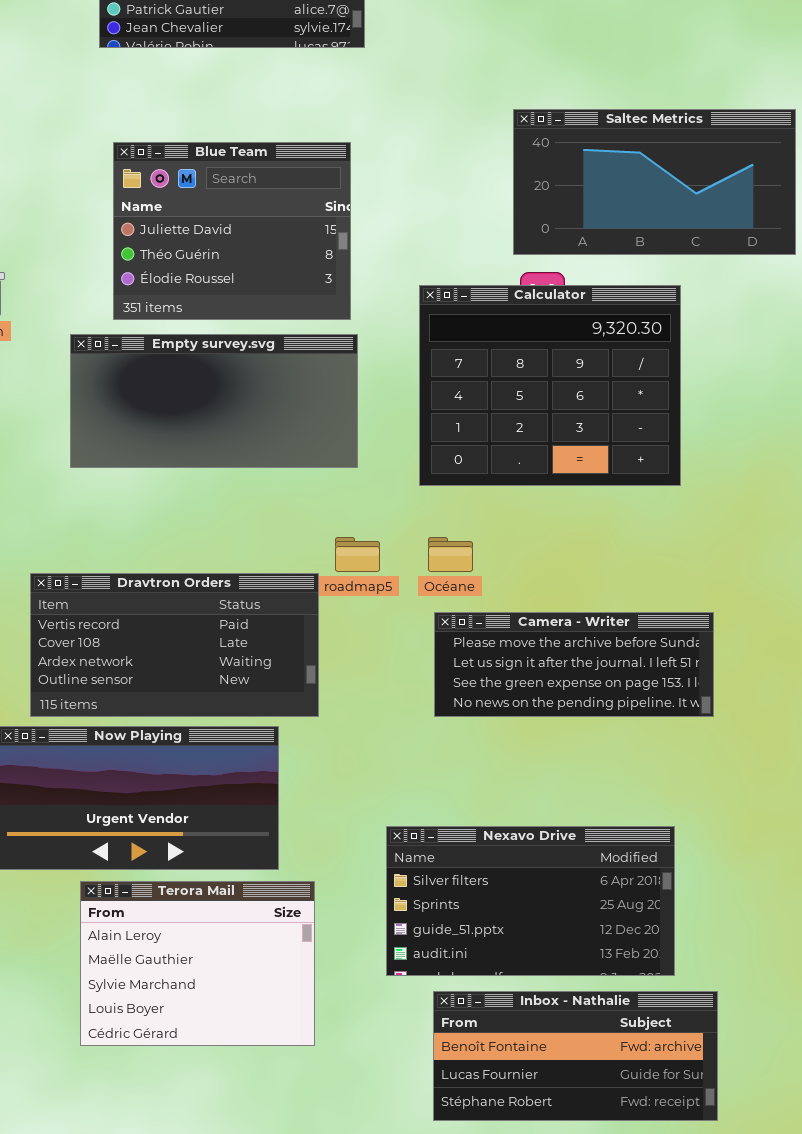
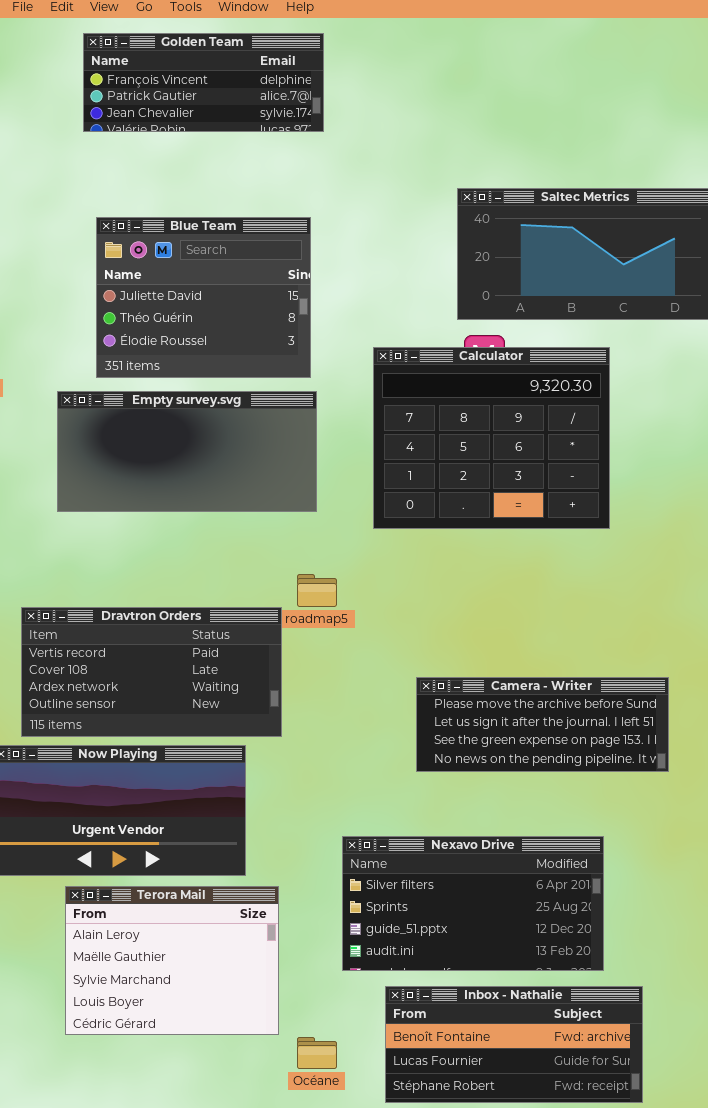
Océane: [428,537,473,572] -> [297,1037,337,1069], moved
Camera - Writer: [434,612,714,717] -> [416,677,669,772], moved

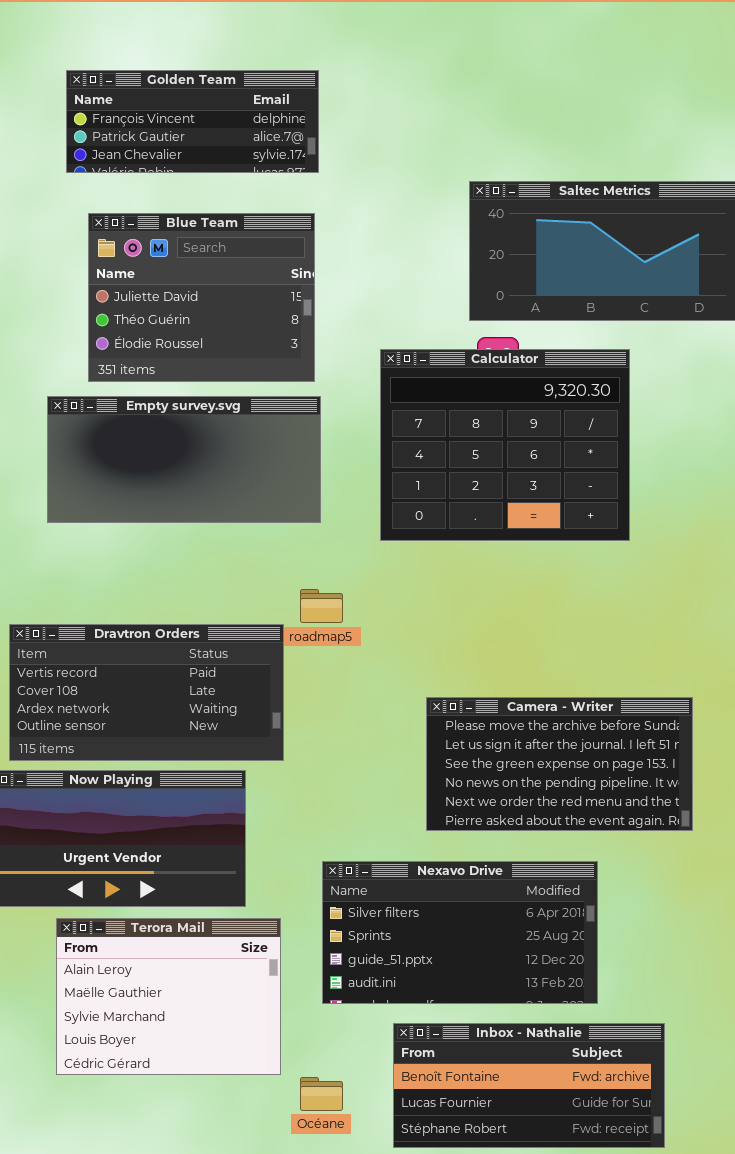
Golden Team: [83,33,324,132] -> [66,70,319,173], moved
Camera - Writer: [416,677,669,772] -> [426,697,693,831], resized
Nexavo Drive: [342,836,604,971] -> [322,861,598,1004], moved

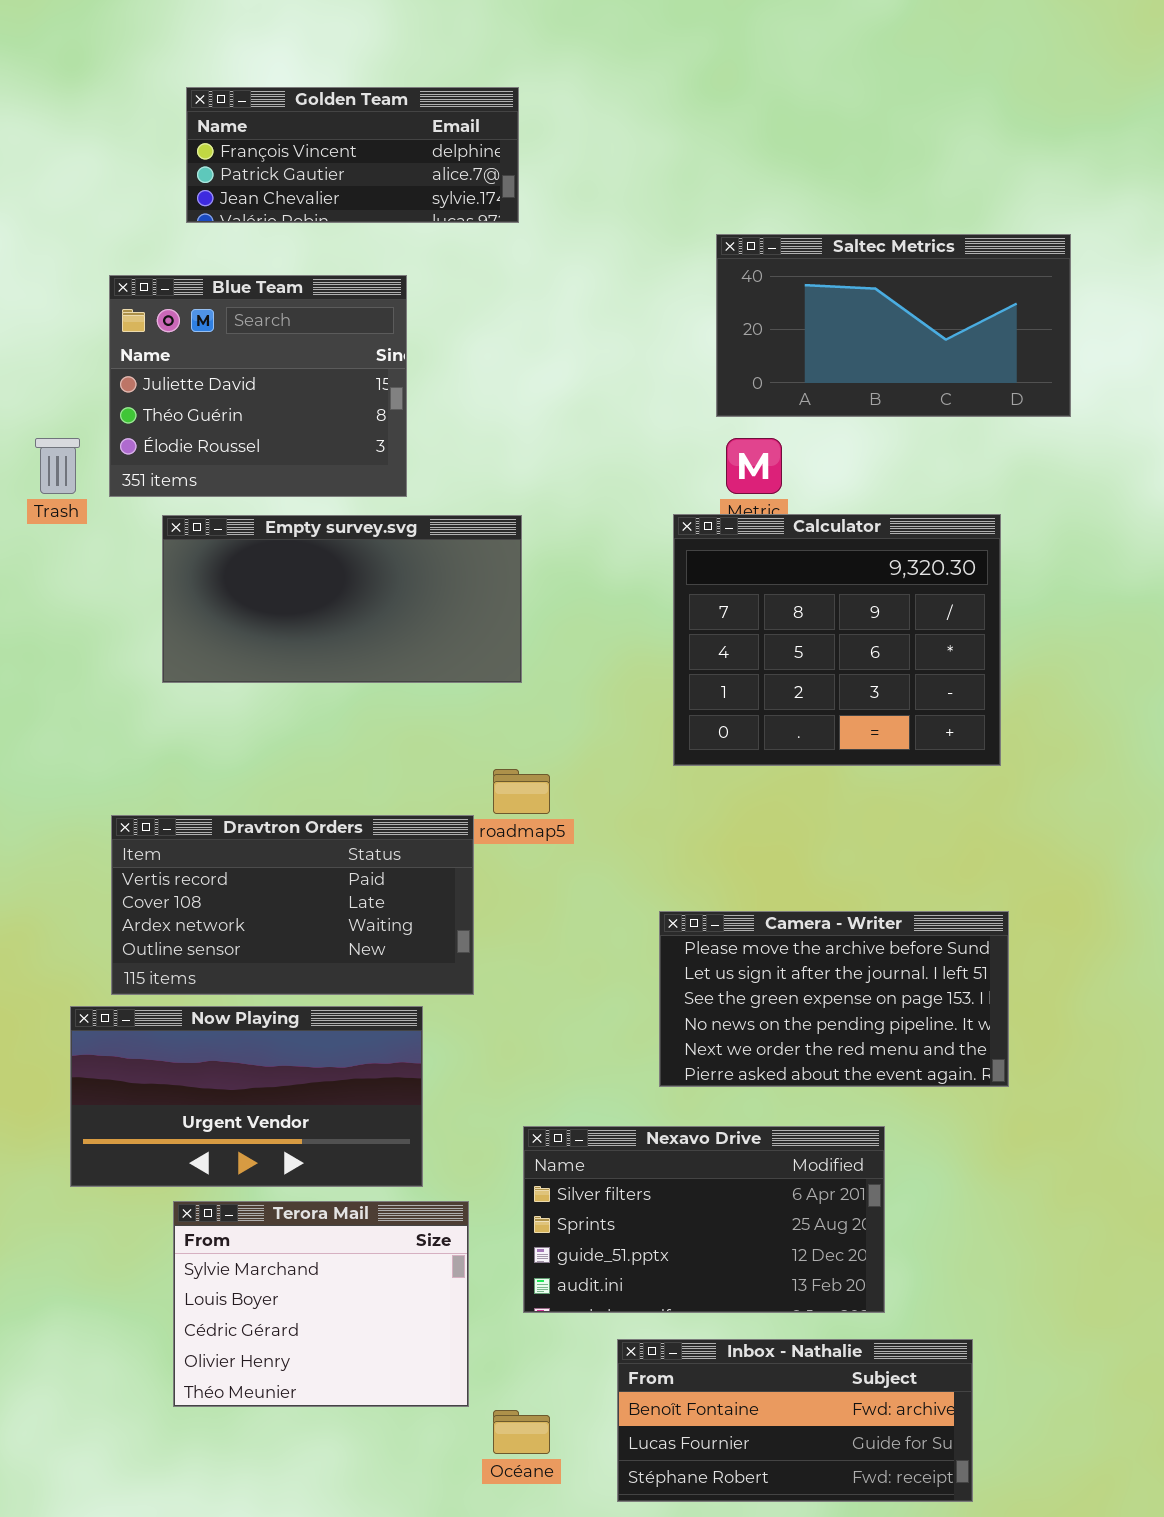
Blue Team: [88,213,315,382] -> [109,275,407,497], moved
Calculator: [380,349,630,541] -> [673,514,1001,766], moved
Terora Mail: [56,918,281,1075] -> [173,1201,469,1407], scrolled down 2 rows

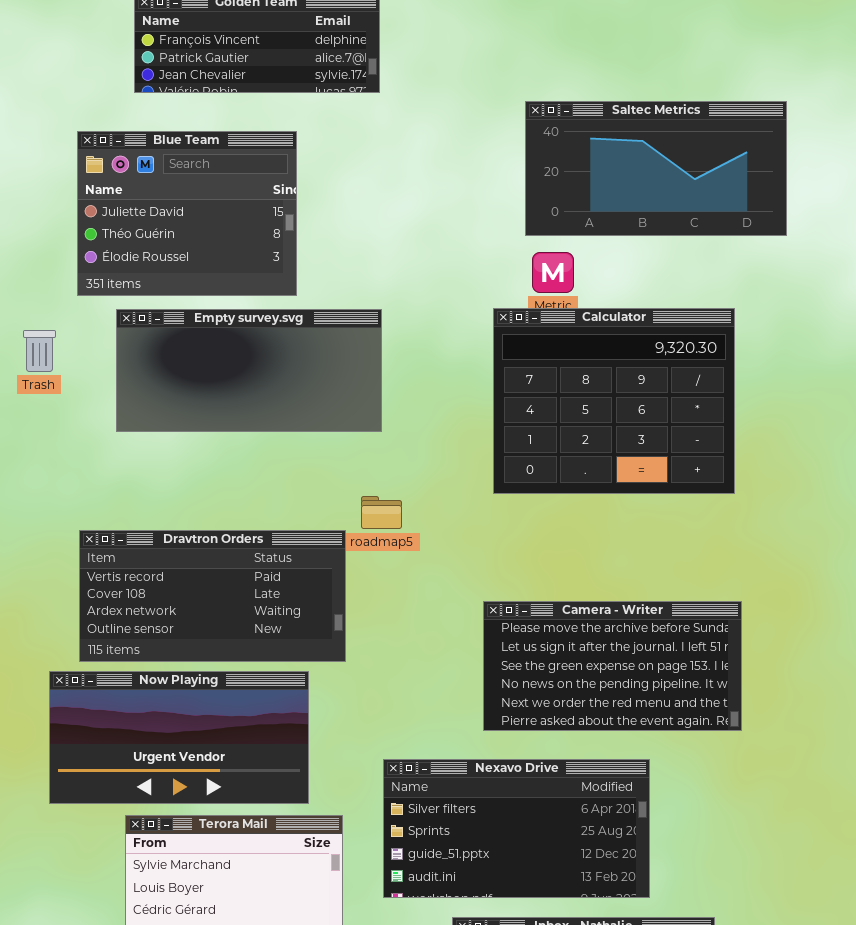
Trash: [35,438,80,494] -> [23,330,56,372], moved

